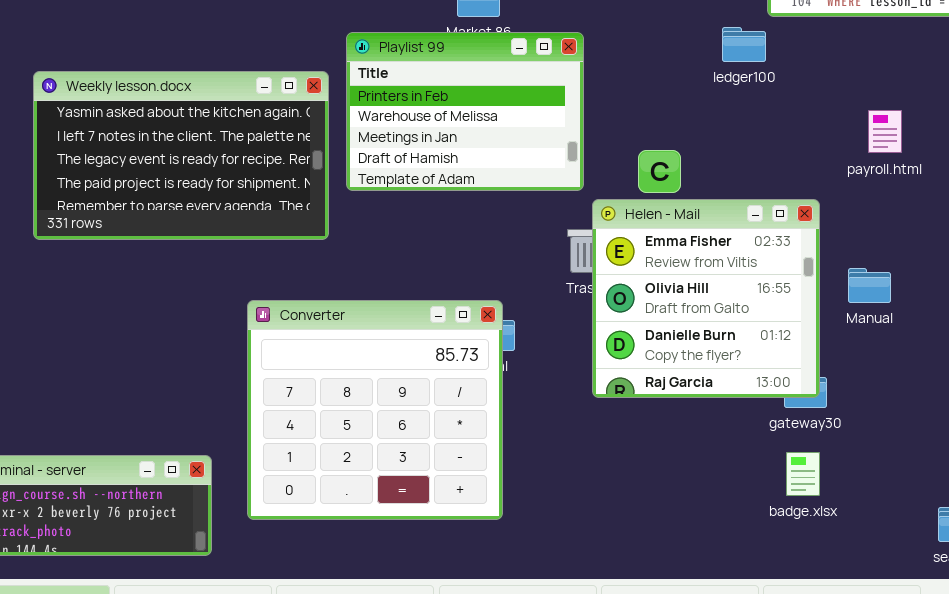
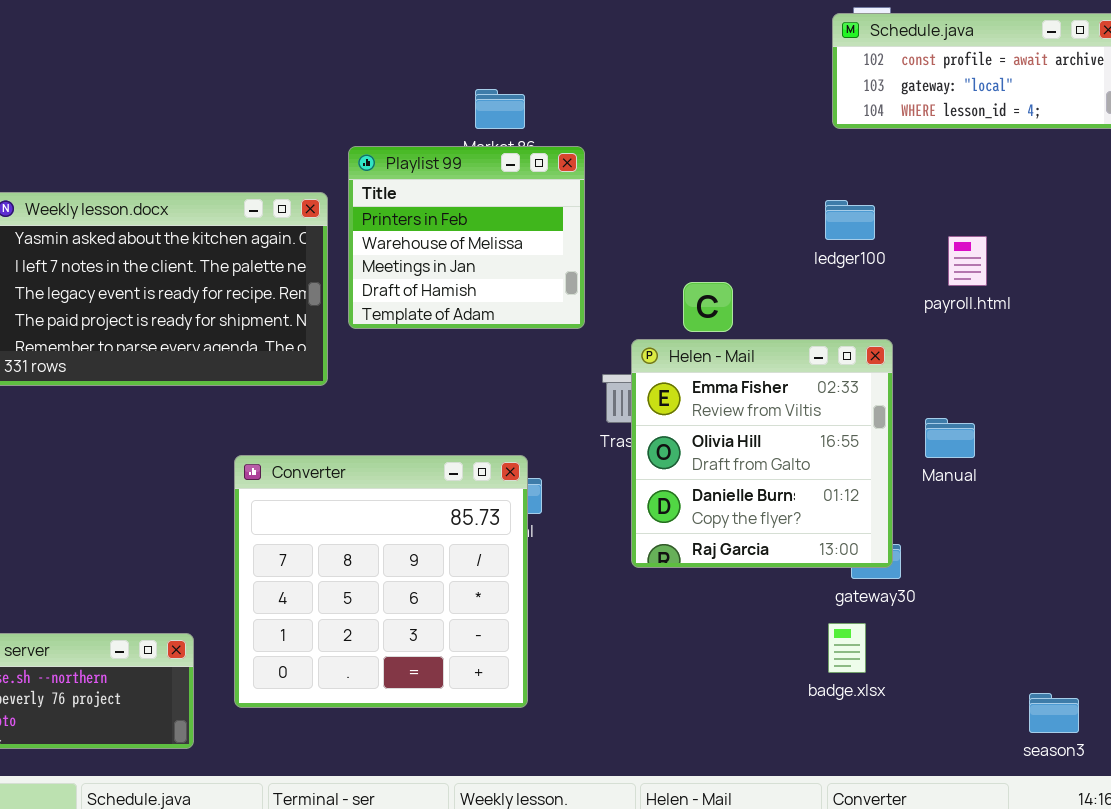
ledger100: [722,27,766,62] -> [825,200,875,240], moved
Playlist 99: [346,32,584,191] -> [348,146,585,329], resized
badge.xlsx: [786,452,820,496] -> [828,623,866,673], moved

